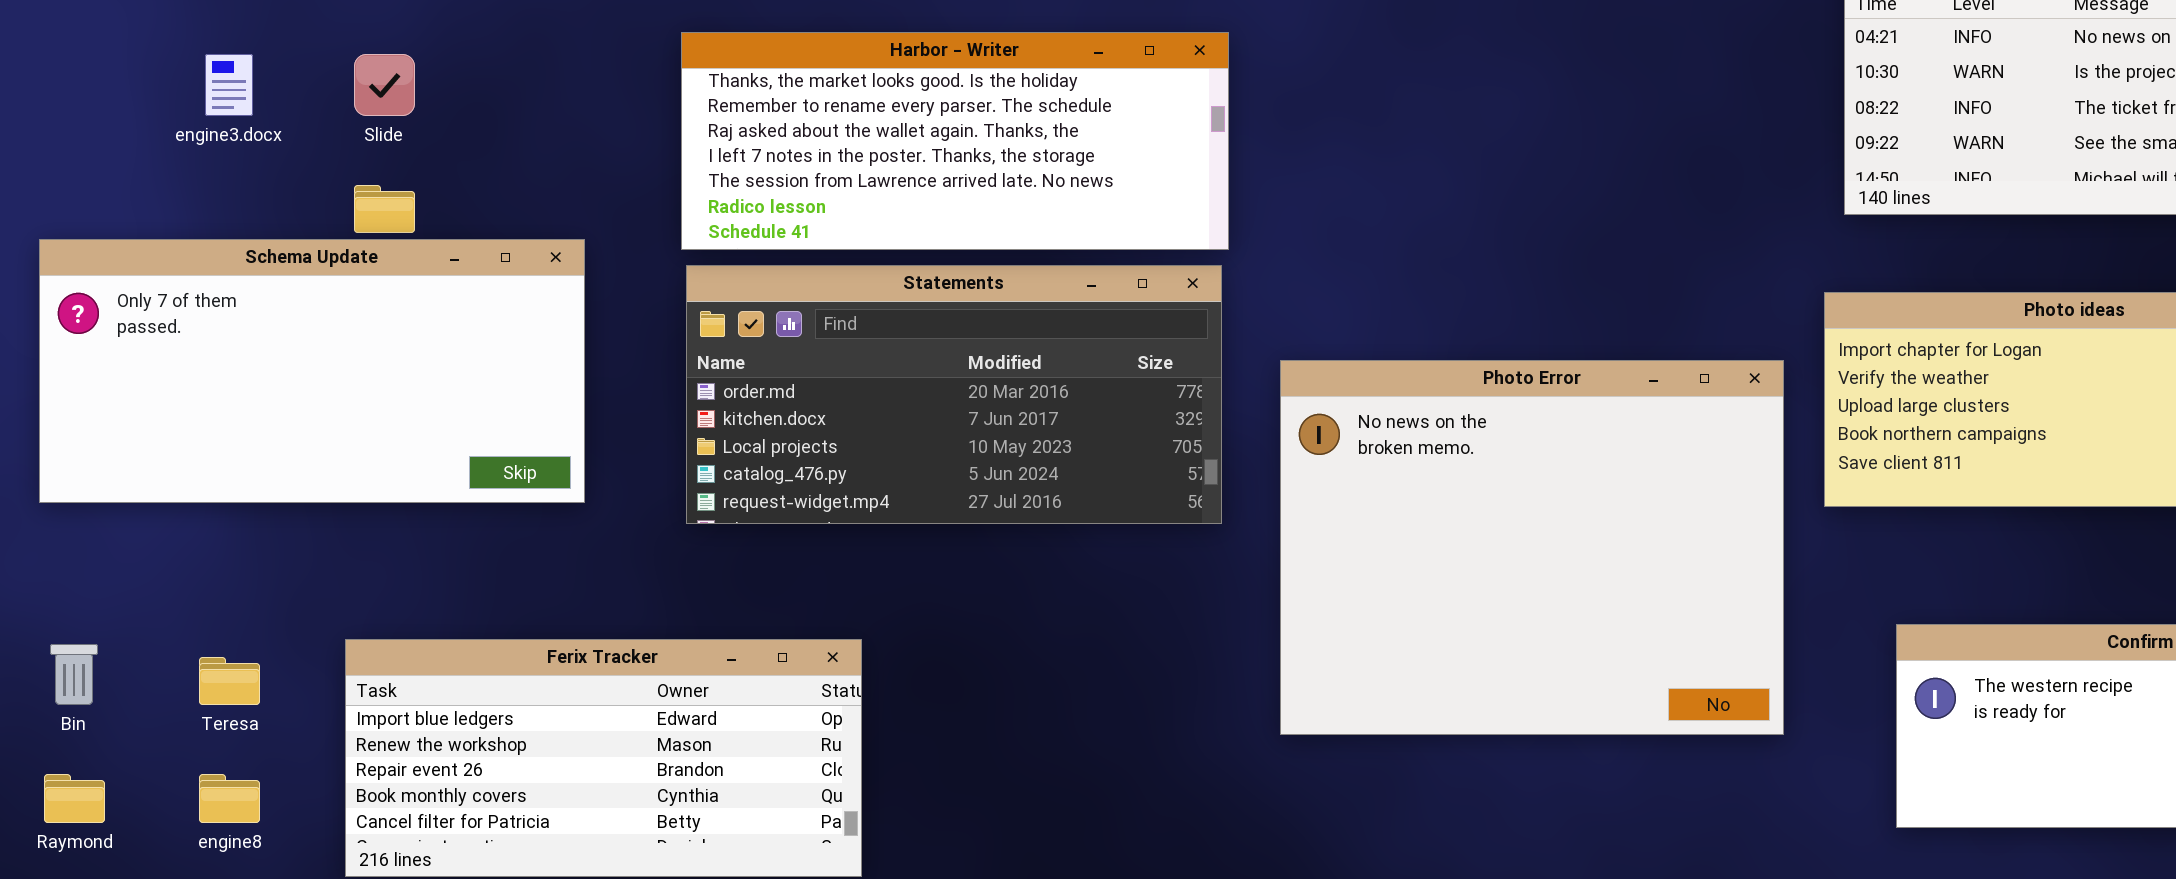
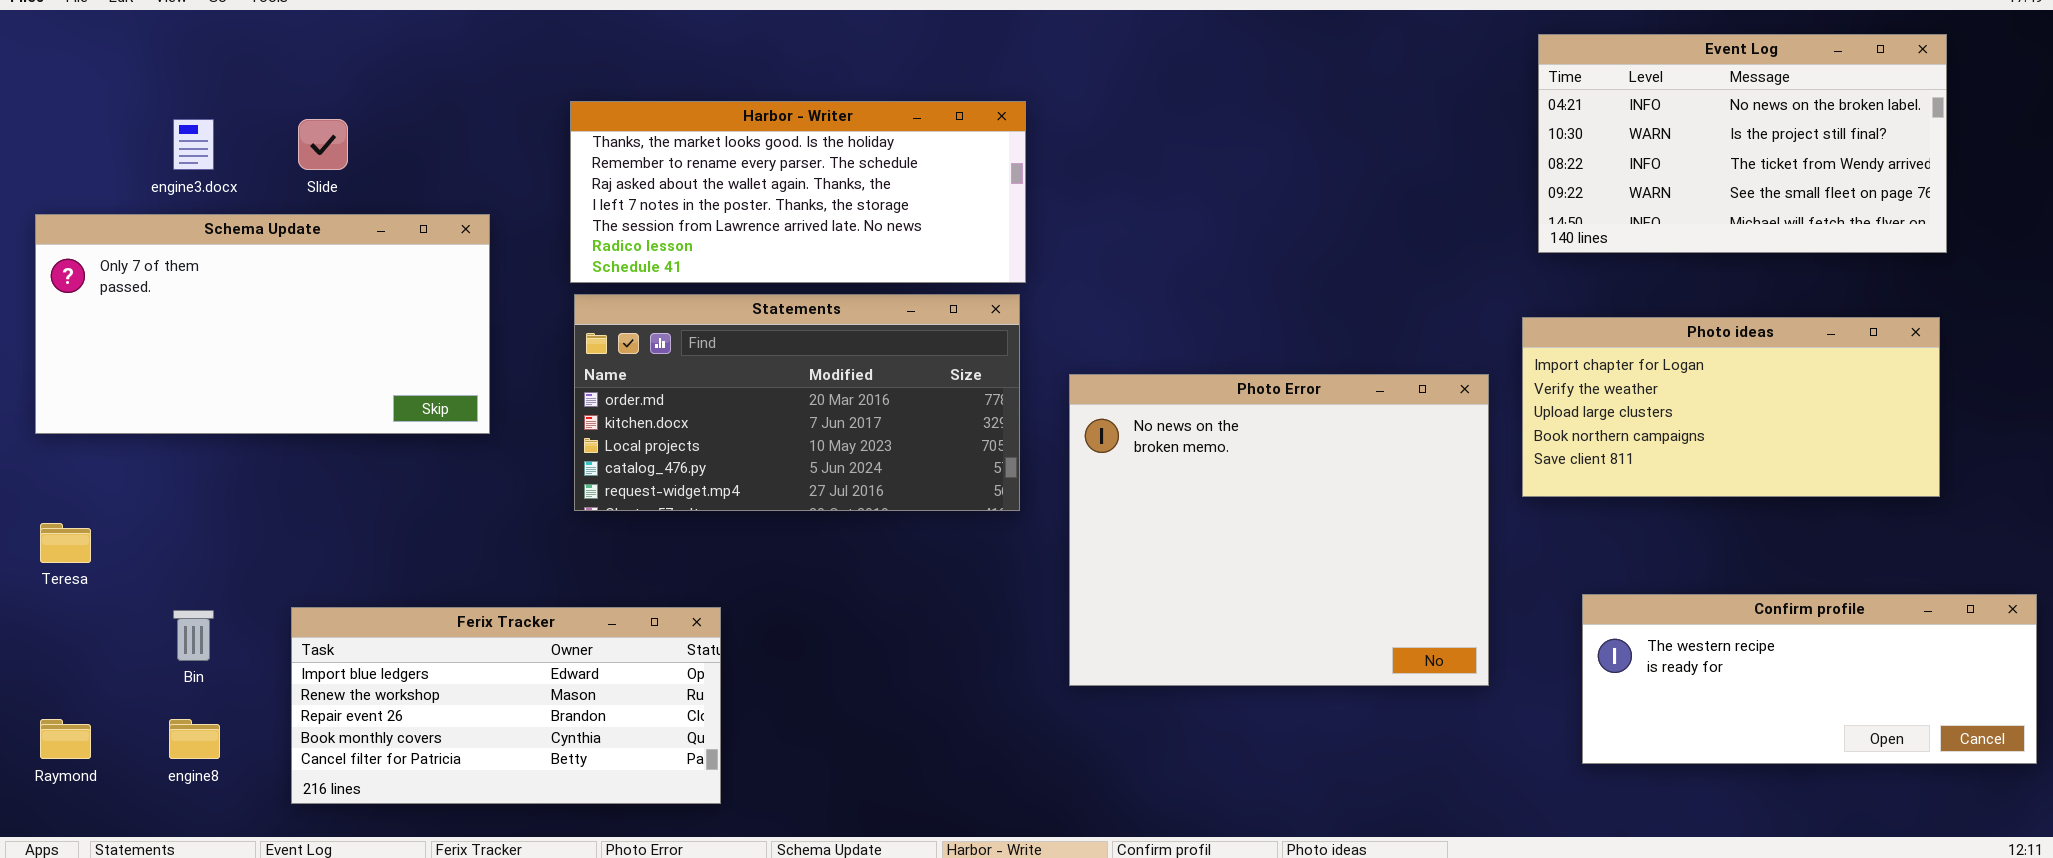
Schema Update: [39,239,585,503] -> [35,214,490,434], moved
Bin: [50,644,98,705] -> [173,610,214,661], moved
Teresa: [199,657,260,705] -> [40,523,91,563], moved

